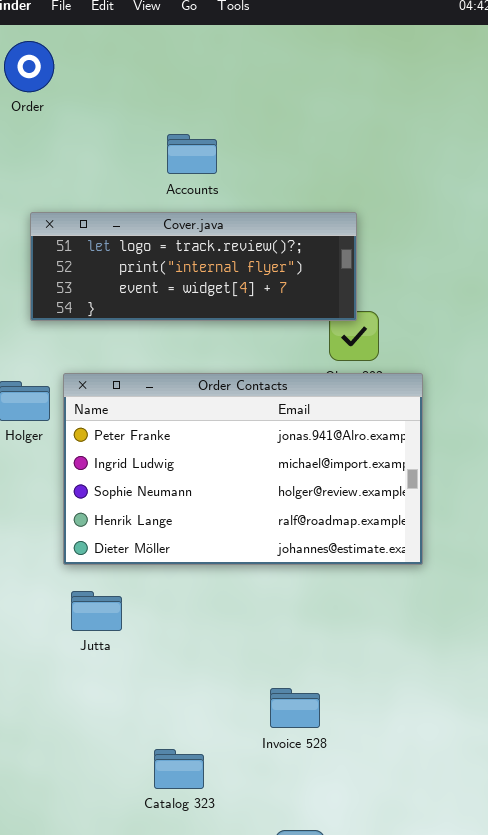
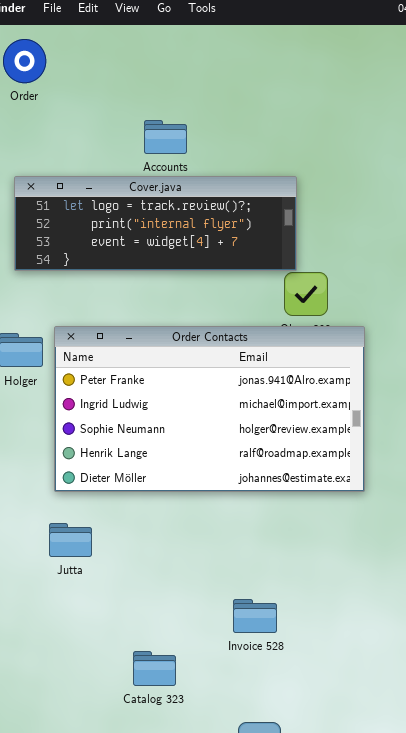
Cover.java: [30,212,357,321] -> [14,176,297,271], moved
Jutta: [71,591,122,631] -> [49,523,92,557], moved

